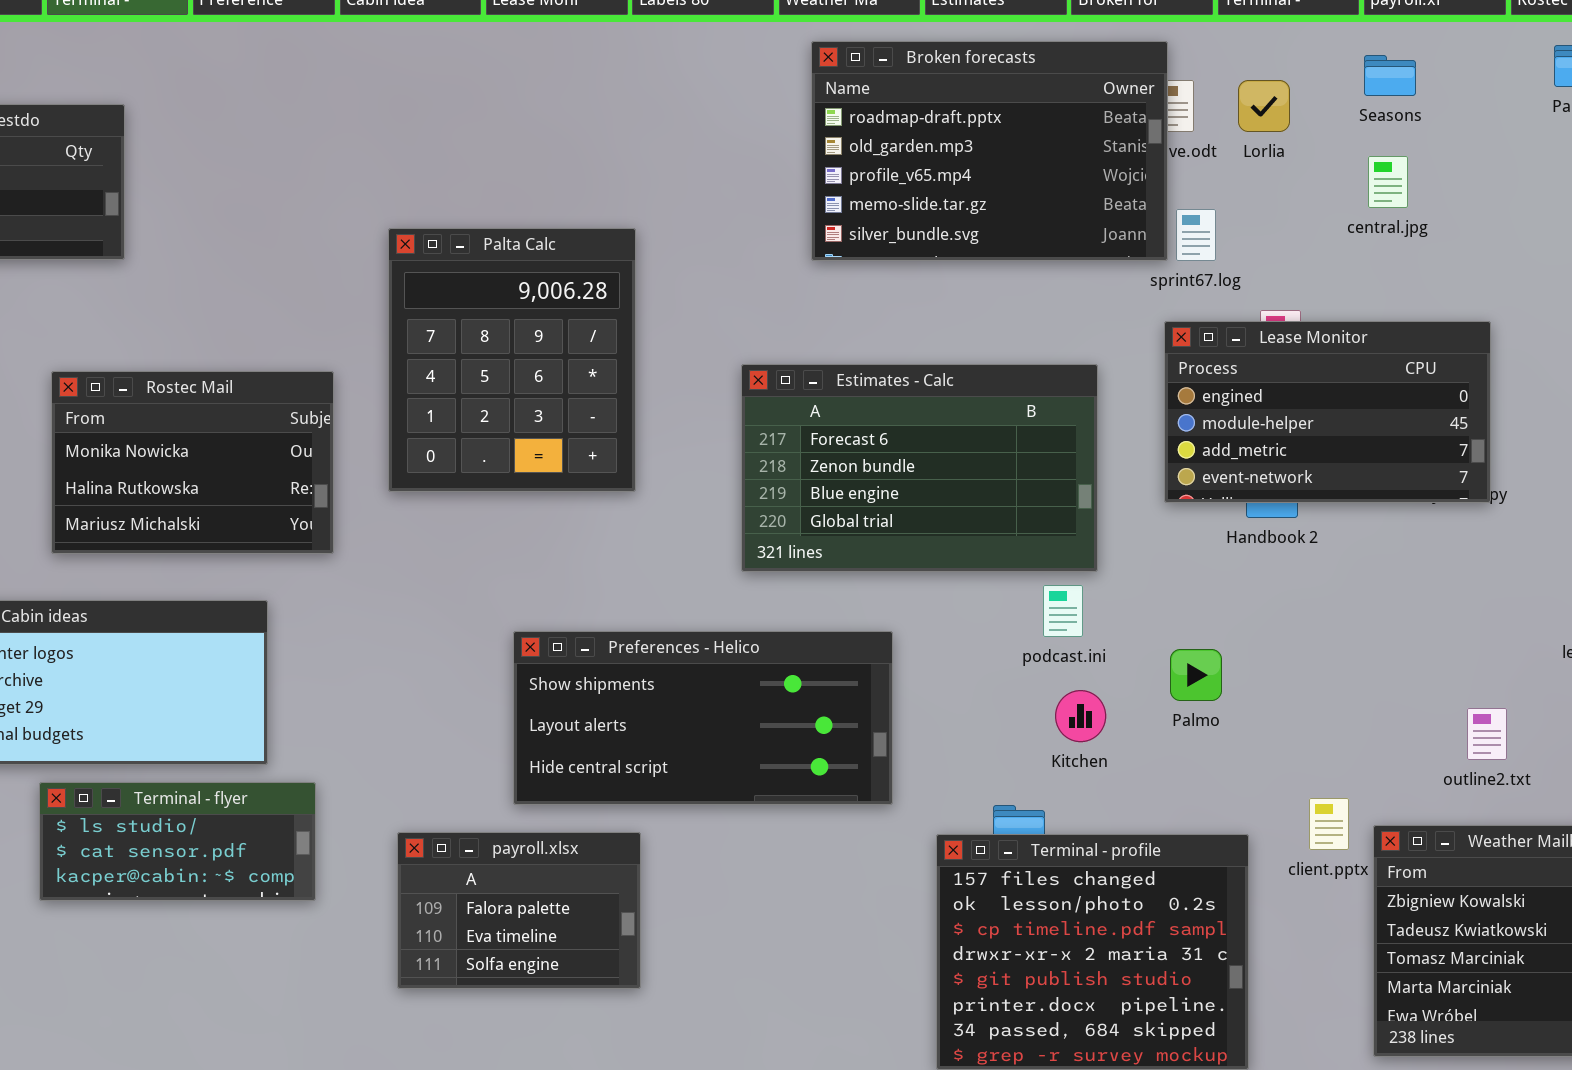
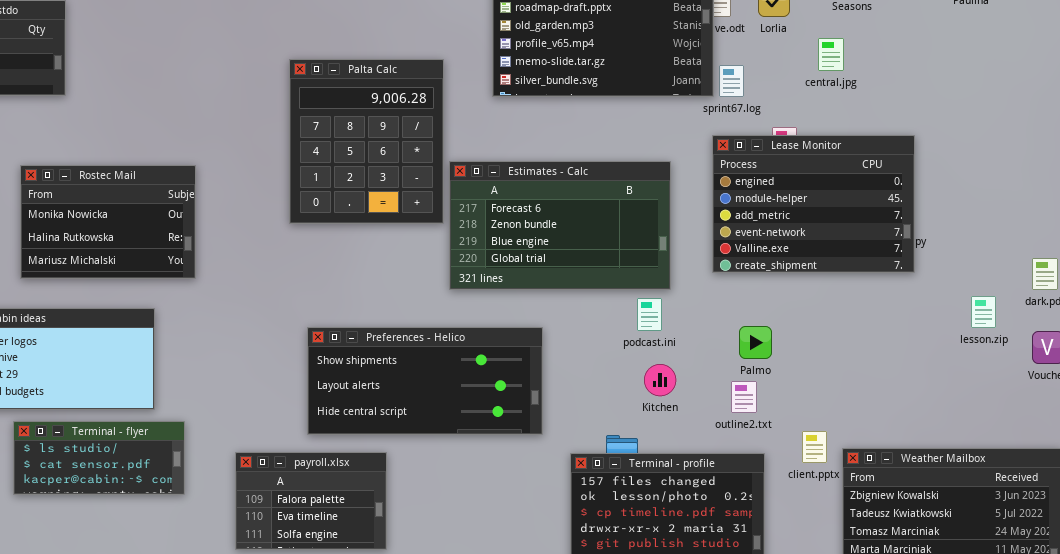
central.jpg: [1368,156,1408,208] -> [818,38,844,71], moved
Palta Calc: [388,228,636,492] -> [289,59,444,224], moved
Lease Monitor: [1164,321,1491,503] -> [712,135,915,273], resized
Palmo: [1170,649,1222,701] -> [739,326,772,359], moved
outline2.txt: [1467,708,1507,760] -> [731,381,757,413], moved

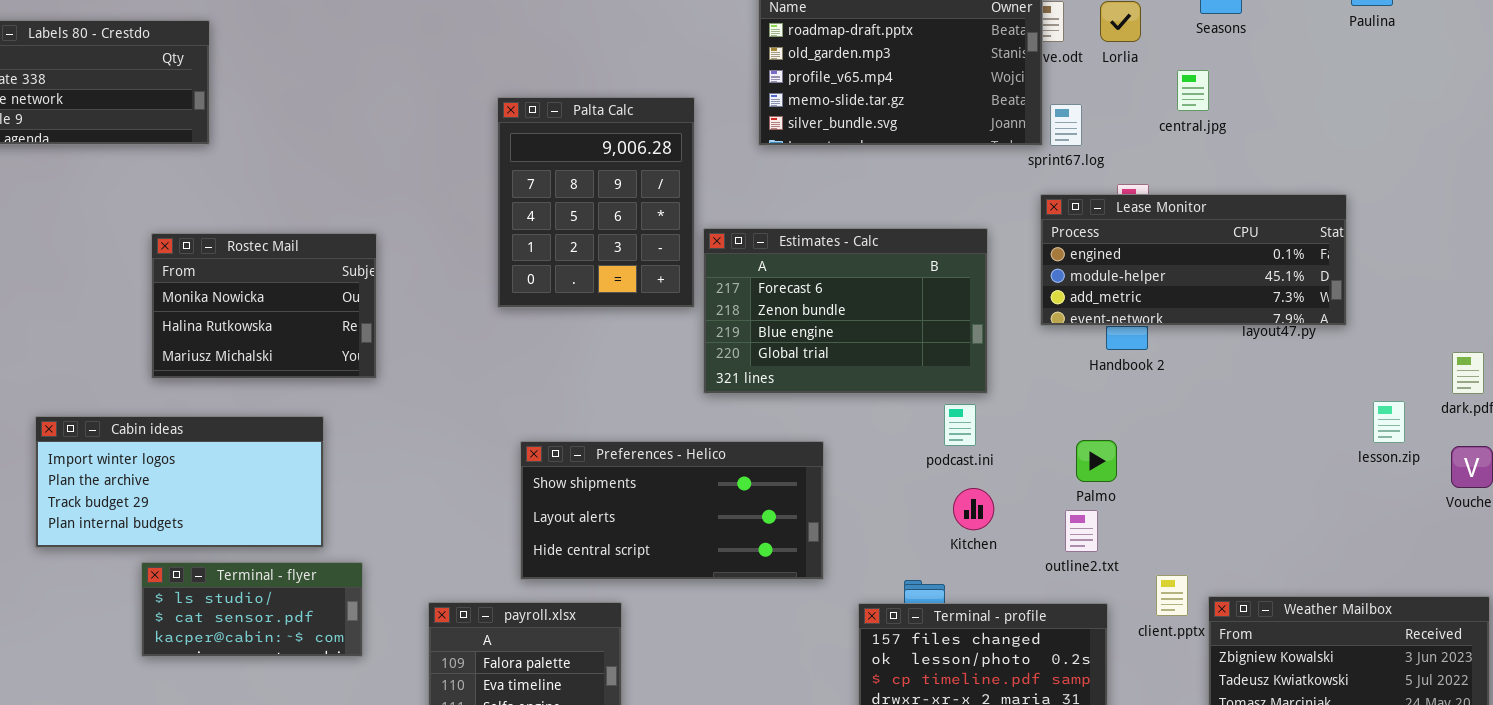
Lease Monitor: [712,135,915,273] -> [1040,194,1347,326], resized

